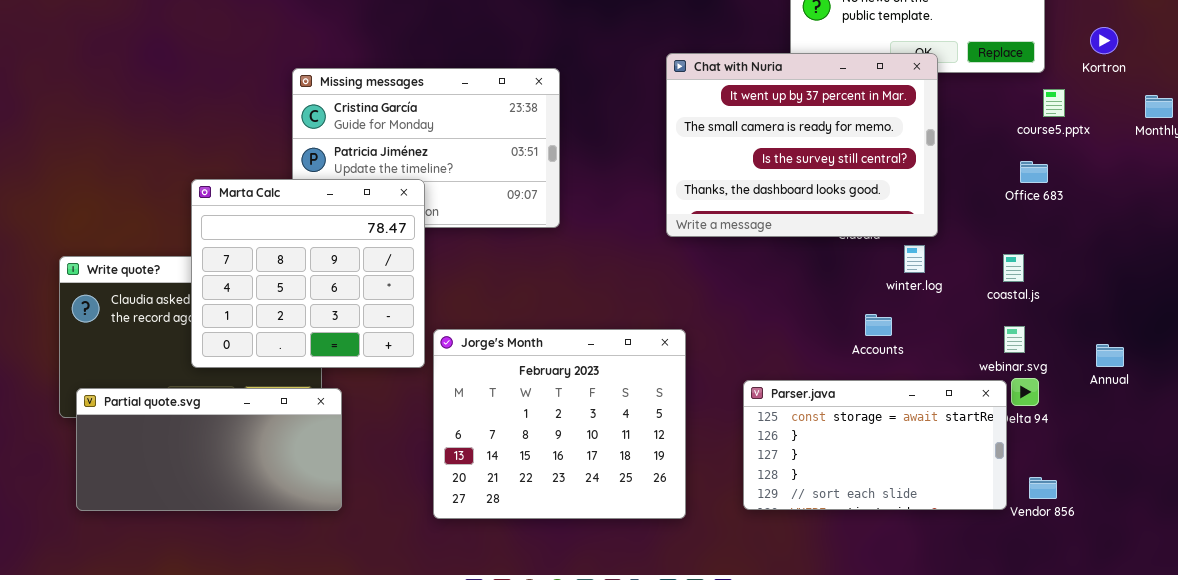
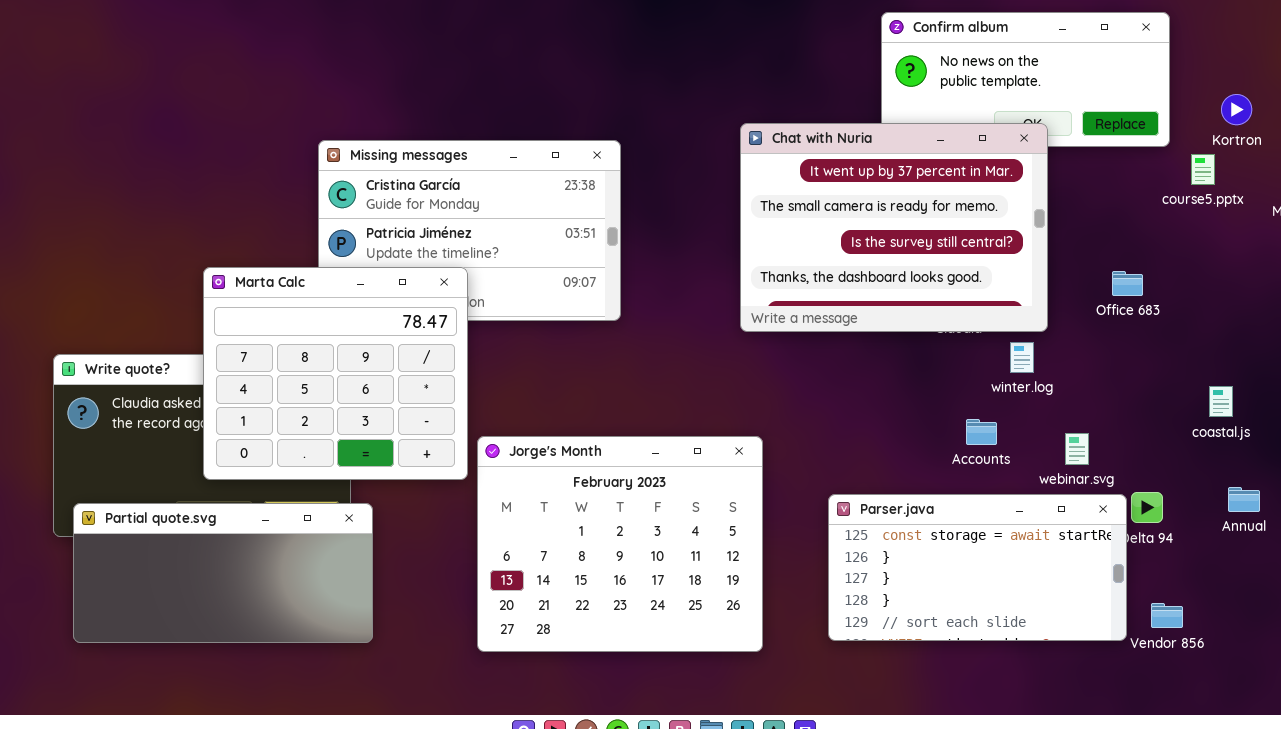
course5.pptx: [1043,89,1065,117] -> [1191,154,1215,185], moved
Office 683: [1020,161,1048,183] -> [1112,271,1143,296], moved
coastal.js: [1003,254,1024,282] -> [1209,386,1233,417], moved
webinar.svg: [1004,326,1025,353] -> [1065,433,1089,465], moved
Annual: [1096,344,1124,367] -> [1228,487,1260,512], moved

